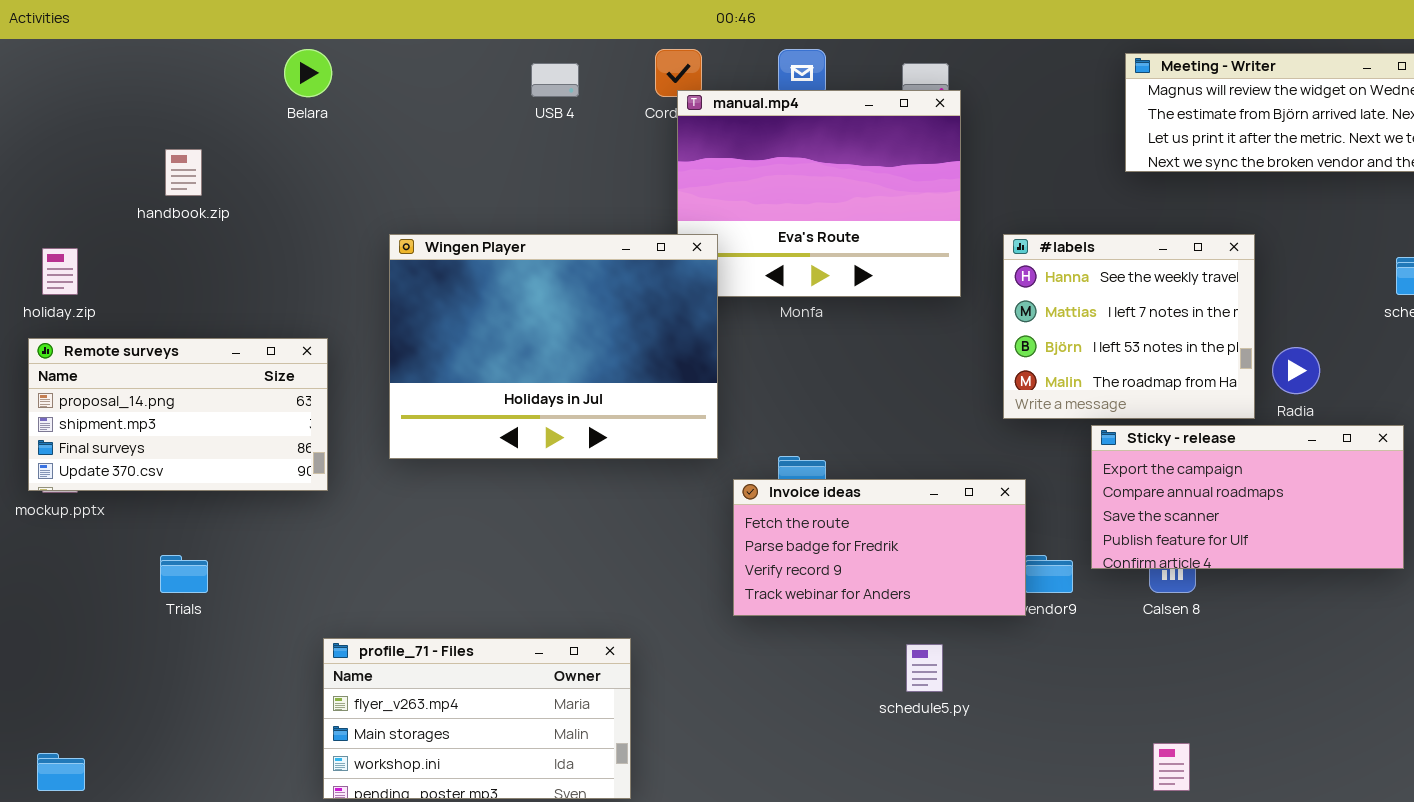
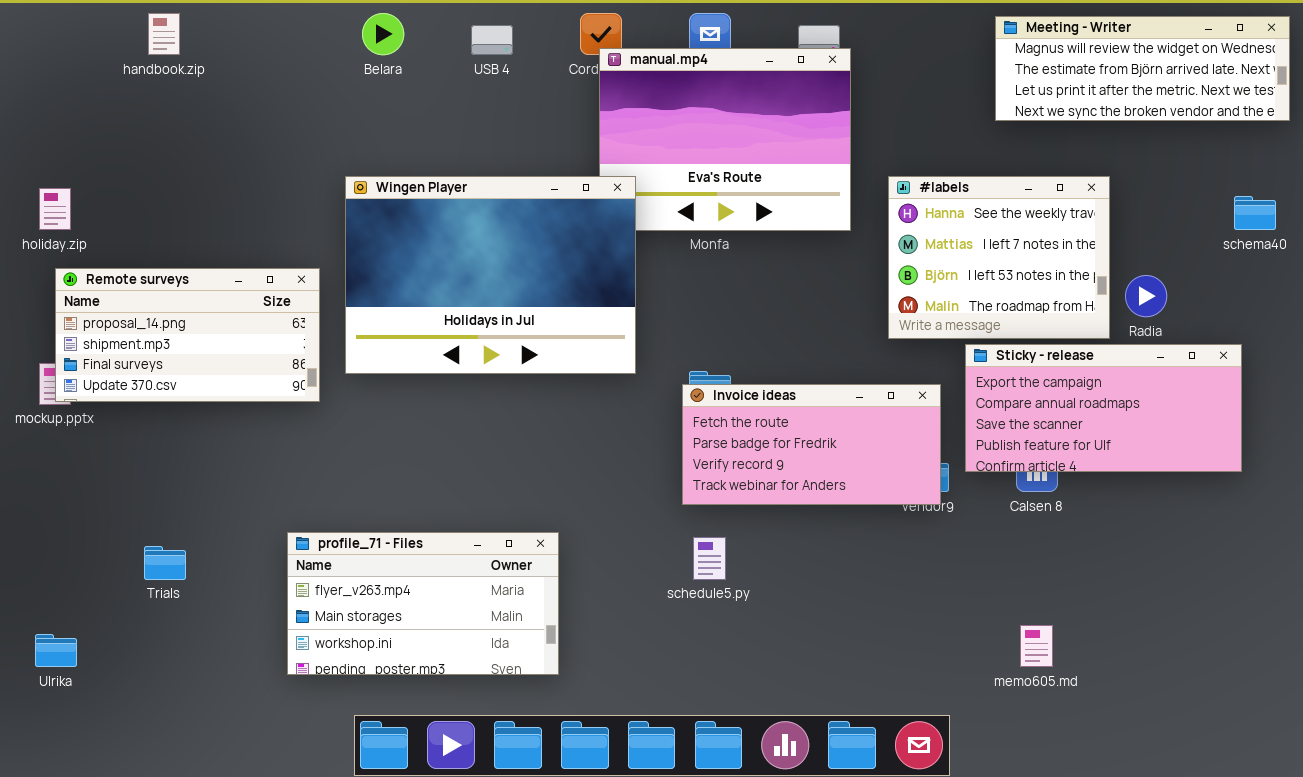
Belara: [284,49,332,97] -> [362,13,404,55], moved
handbook.zip: [165,149,202,196] -> [148,13,180,55], moved
Remote surveys: [28,338,328,491] -> [55,268,320,402], moved
Invoice ideas: [733,479,1026,616] -> [682,384,941,505], moved
Trials: [160,555,208,593] -> [144,546,186,580], moved
schedule5.py: [906,644,943,692] -> [693,537,726,580], moved

